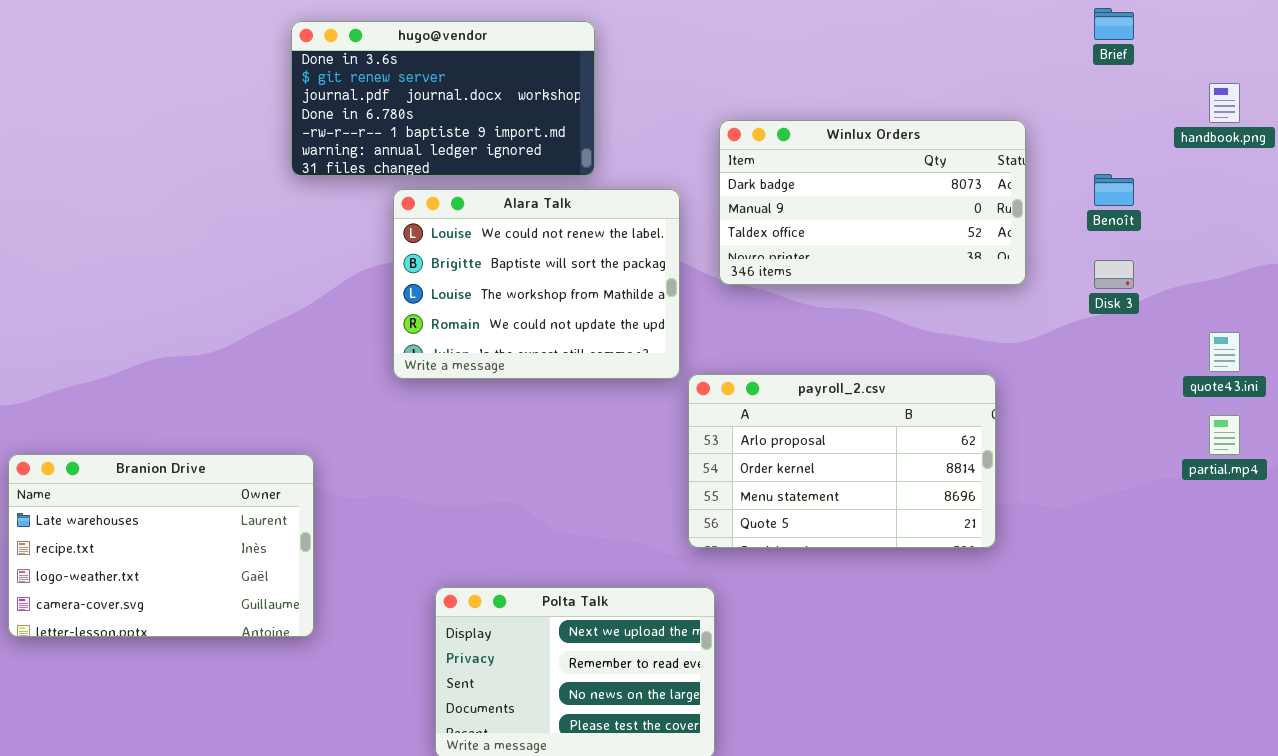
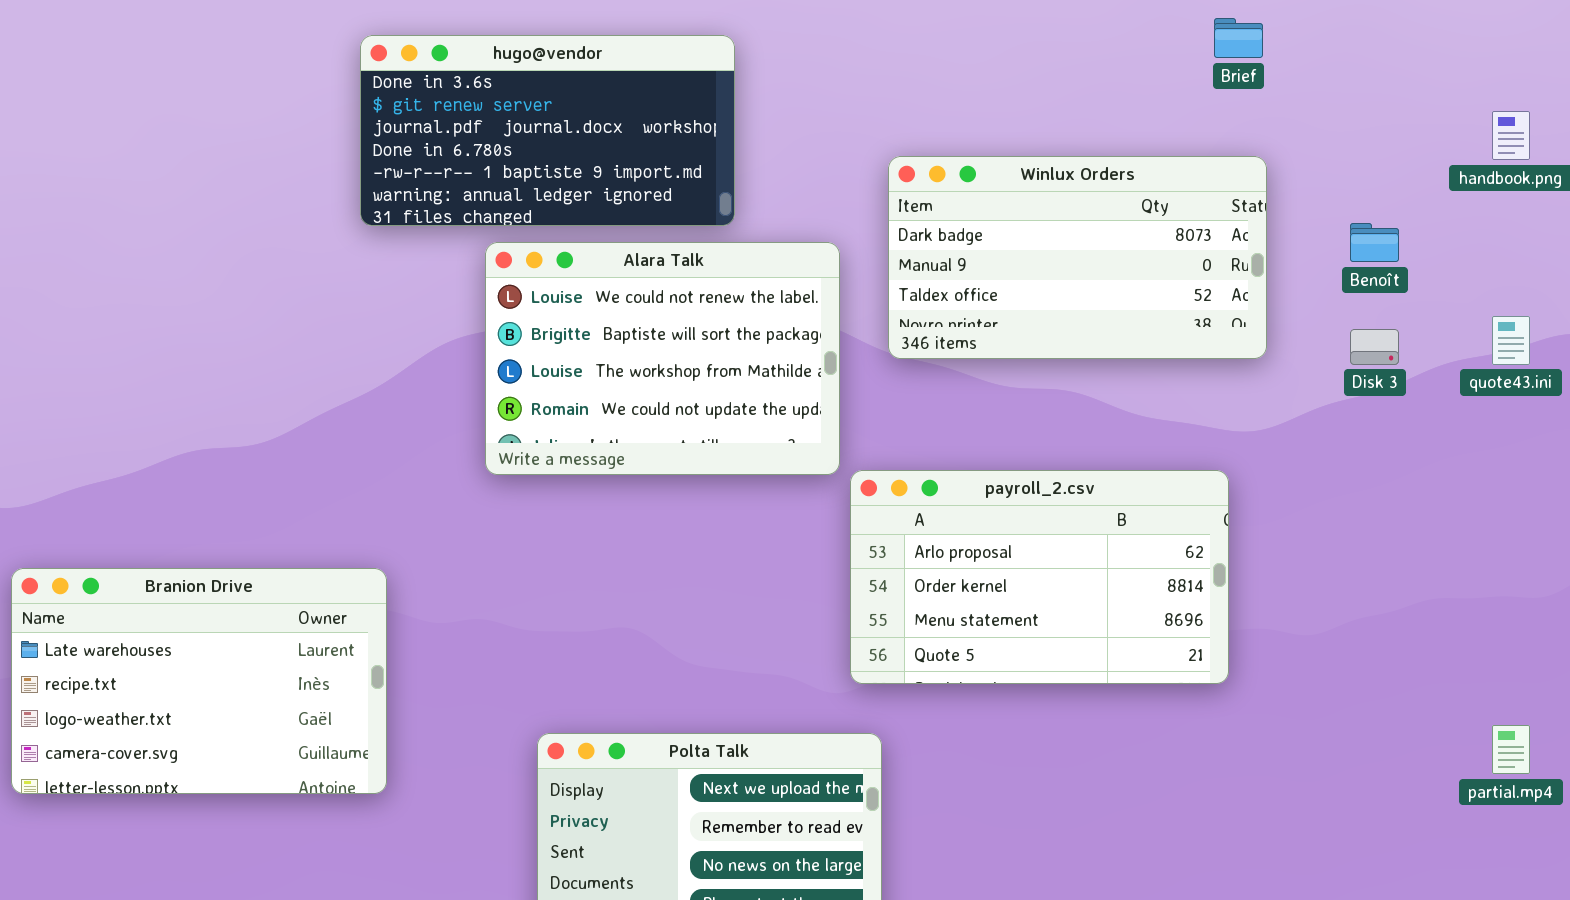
Brief: [1094,8,1134,40] -> [1214,18,1263,58], moved
quote43.ini: [1209,332,1240,372] -> [1492,316,1530,365], moved
partial.mp4: [1209,415,1240,455] -> [1492,725,1530,774], moved

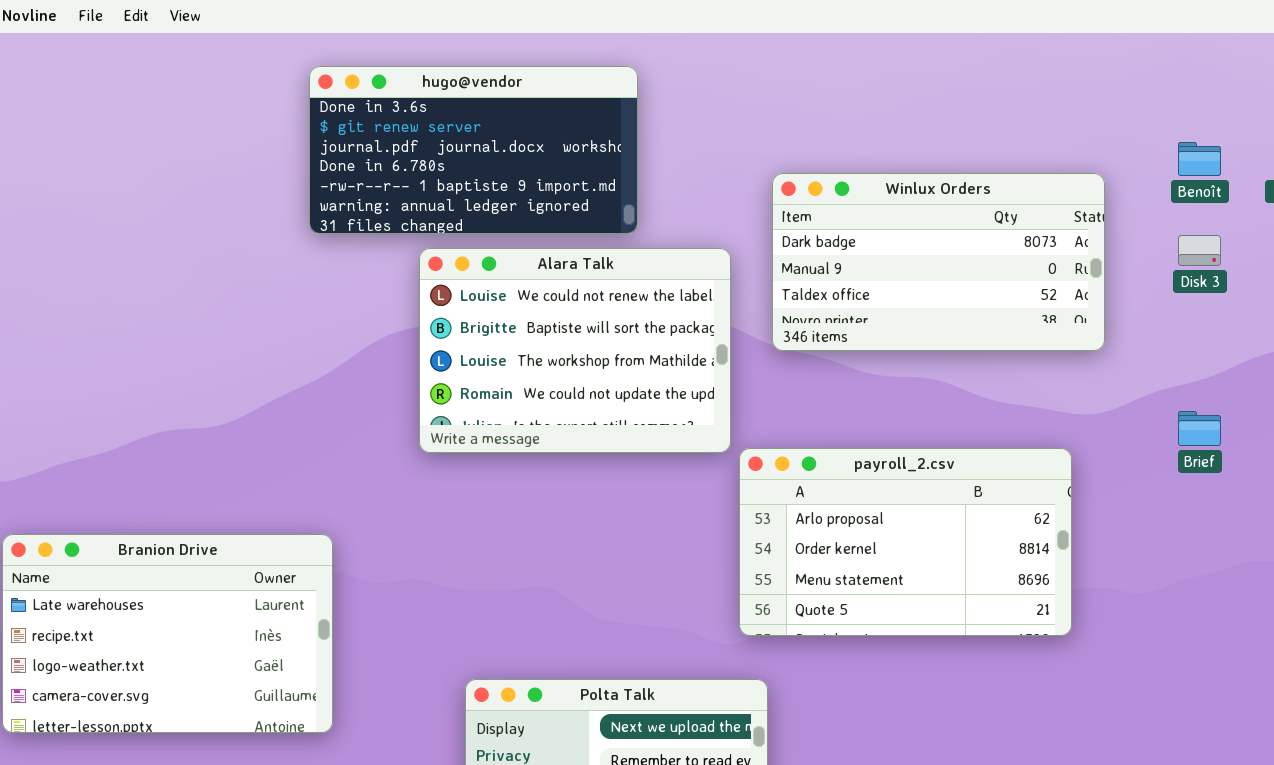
Brief: [1214,18,1263,58] -> [1178,411,1221,446], moved
Benoît: [1350,223,1399,262] -> [1178,142,1221,176], moved
Disk 3: [1350,329,1399,365] -> [1178,235,1221,266], moved

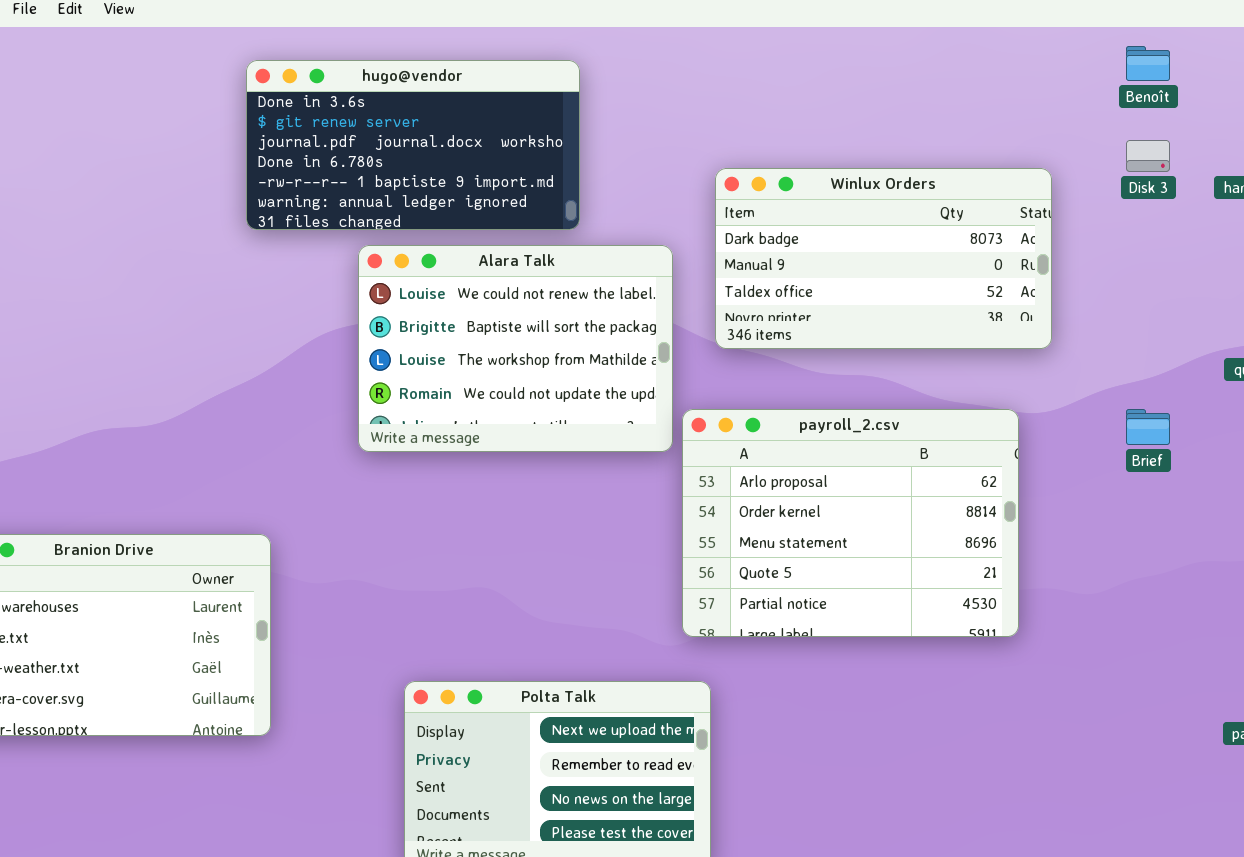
Benoît: [1178,142,1221,176] -> [1126,46,1170,81], moved
Disk 3: [1178,235,1221,266] -> [1126,140,1170,172], moved
payroll_2.csv: [739,448,1072,636] -> [682,409,1019,637], resized

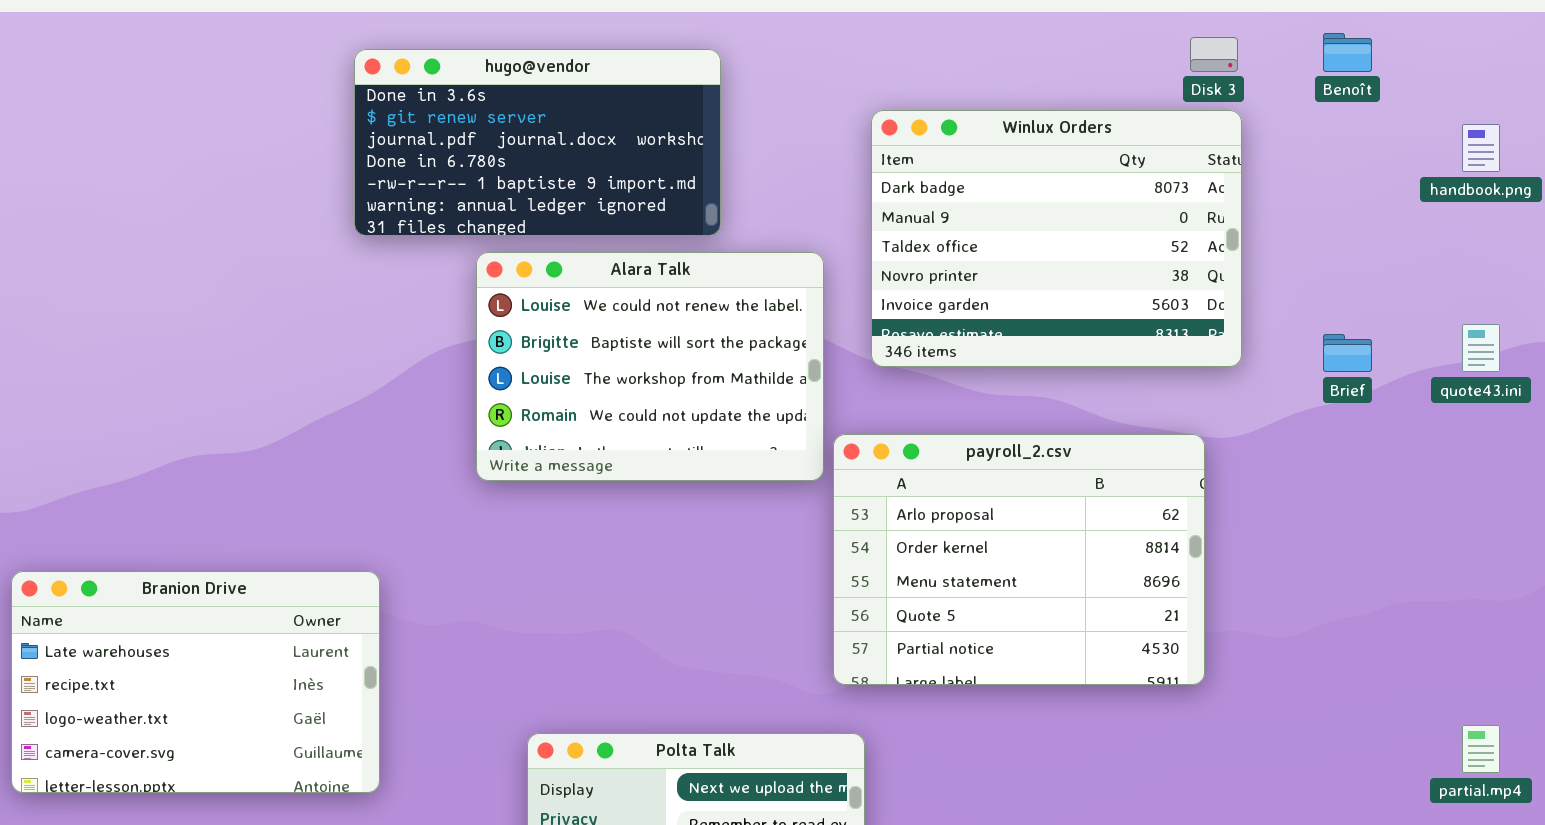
Disk 3: [1126,140,1170,172] -> [1190,37,1238,72], moved
Winlux Orders: [715,168,1052,349] -> [871,110,1242,367], resized
Brief: [1126,409,1170,445] -> [1323,334,1372,372], moved

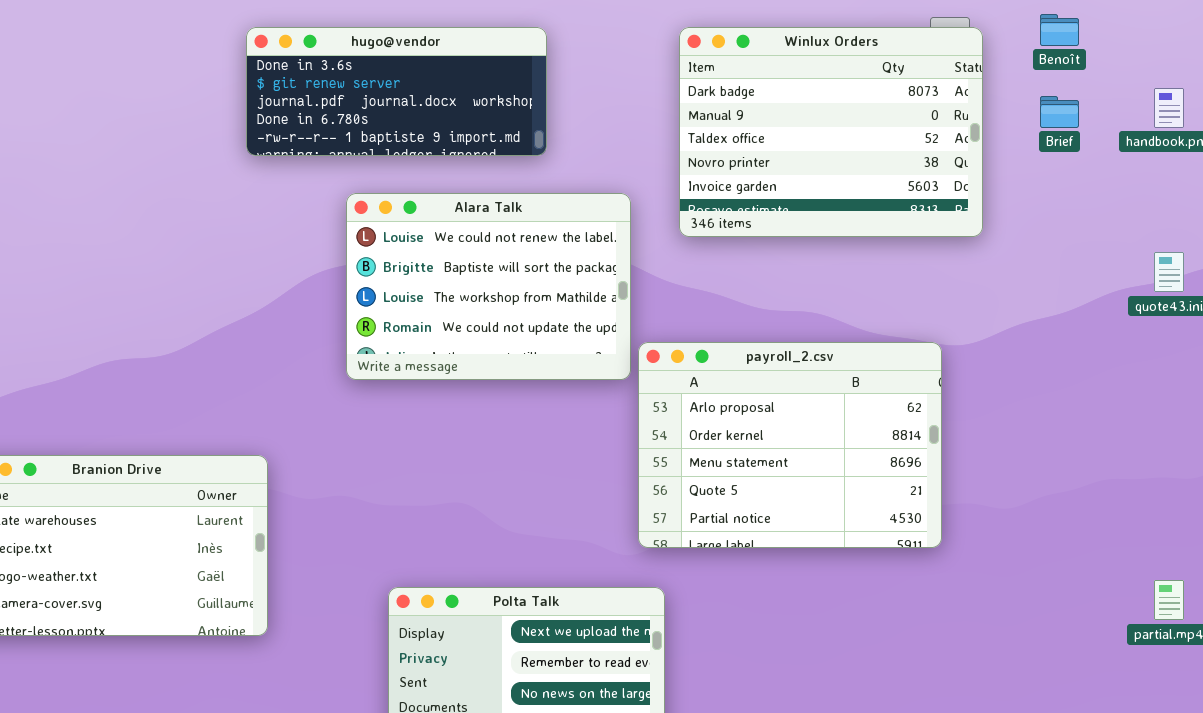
hugo@vendor: [354,49,721,236] -> [246,27,547,156], resized
Winlux Orders: [871,110,1242,367] -> [679,27,983,237], moved
Brief: [1323,334,1372,372] -> [1040,96,1079,128], moved

